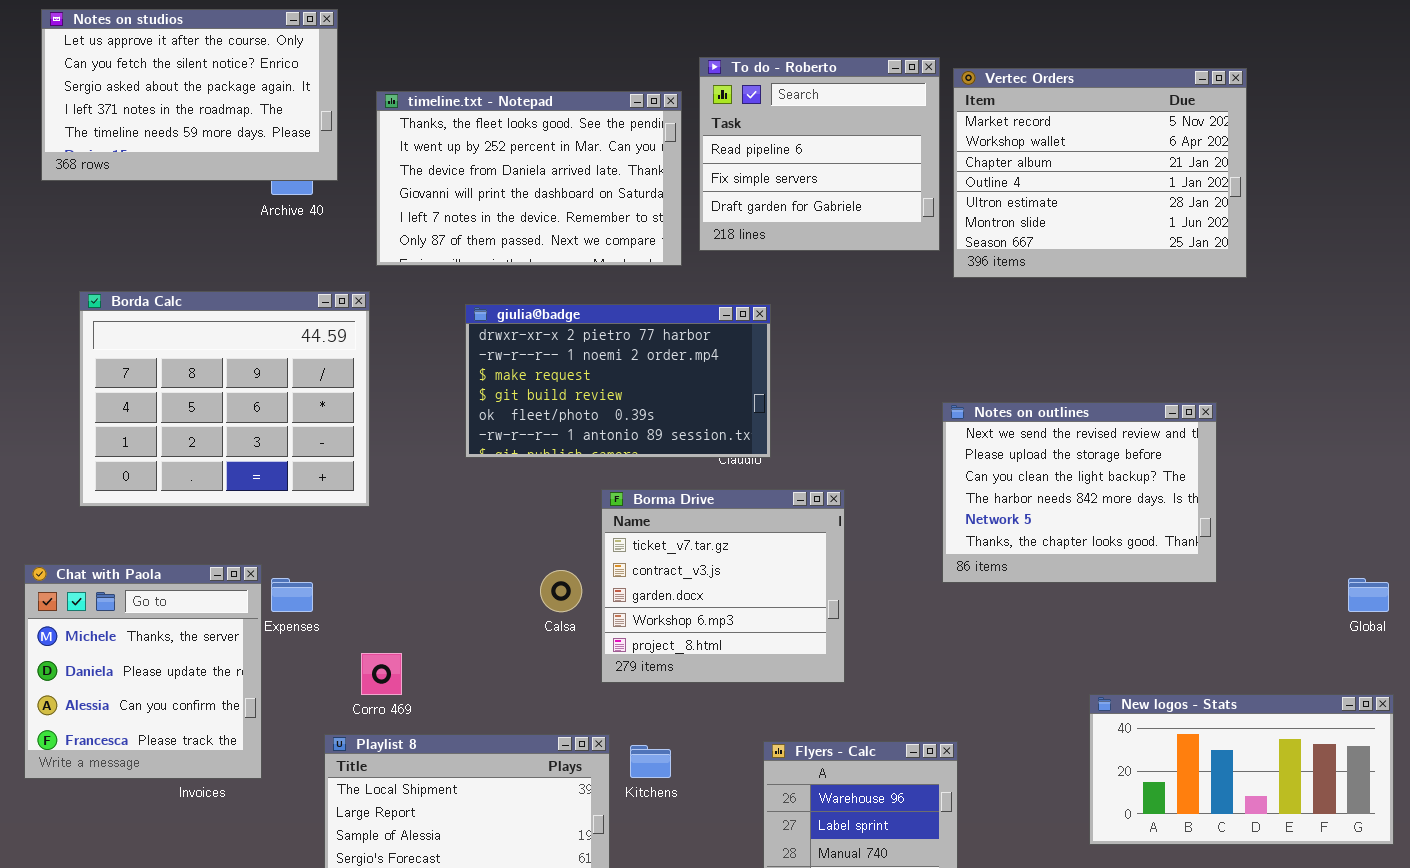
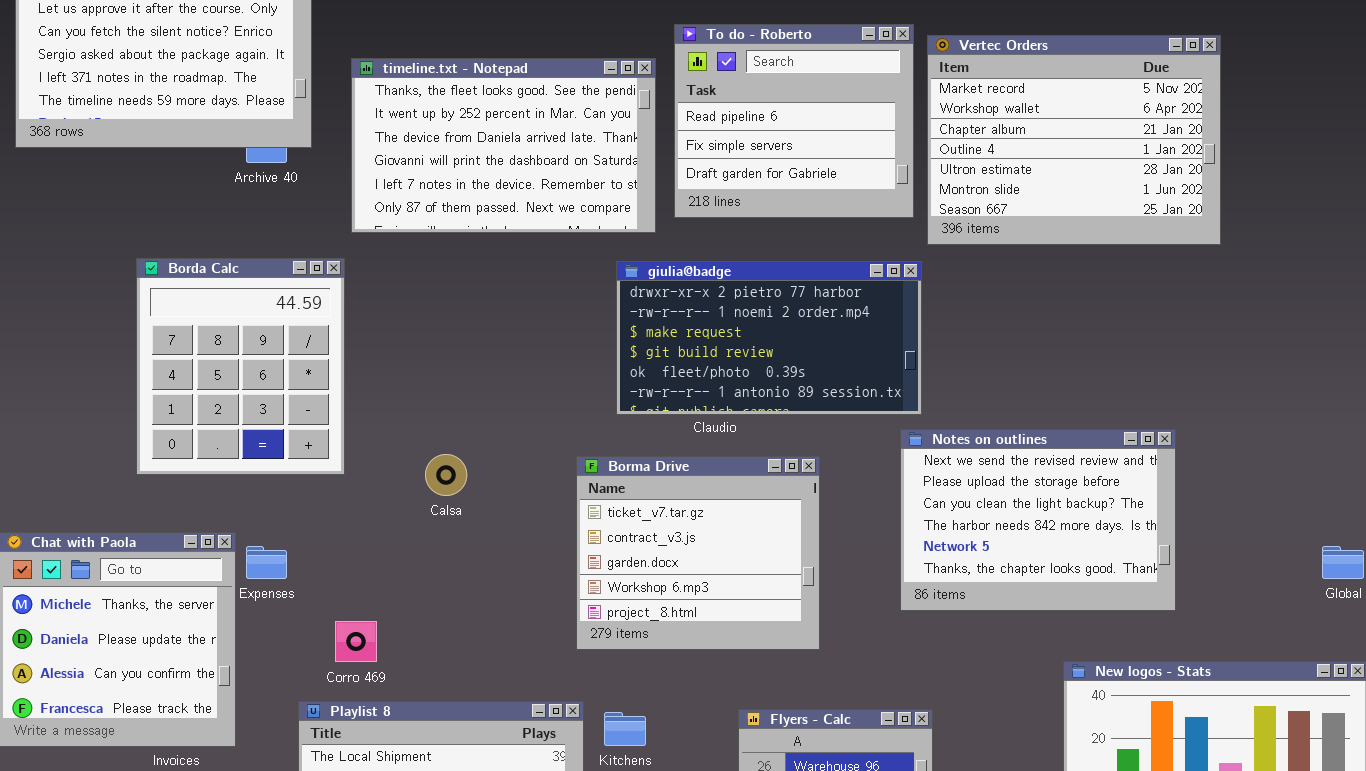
Borda Calc: [79,291,370,507] -> [136,258,345,475], resized
giulia@badge: [465,304,771,458] -> [616,261,922,415], moved
Notes on outlines: [942,402,1217,583] -> [900,429,1176,611], moved
Calsa: [540,570,582,612] -> [425,454,467,496], moved

